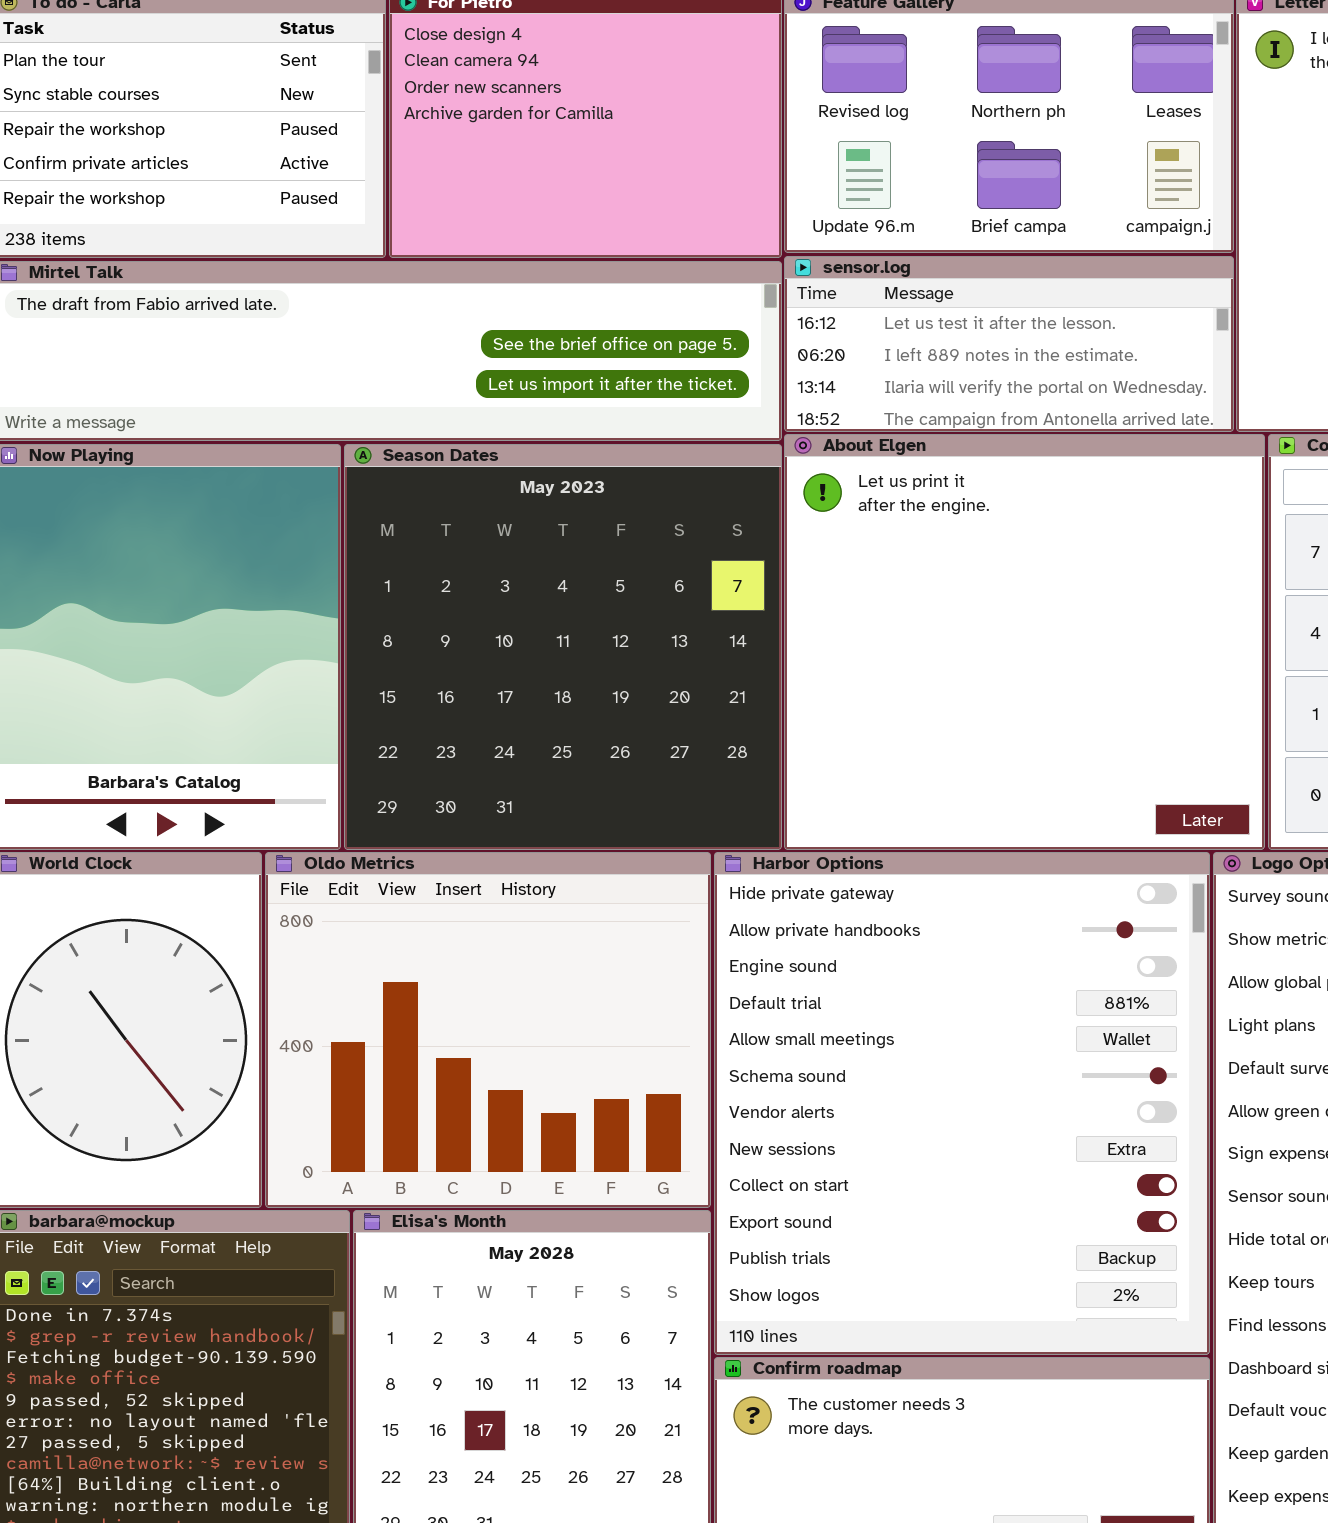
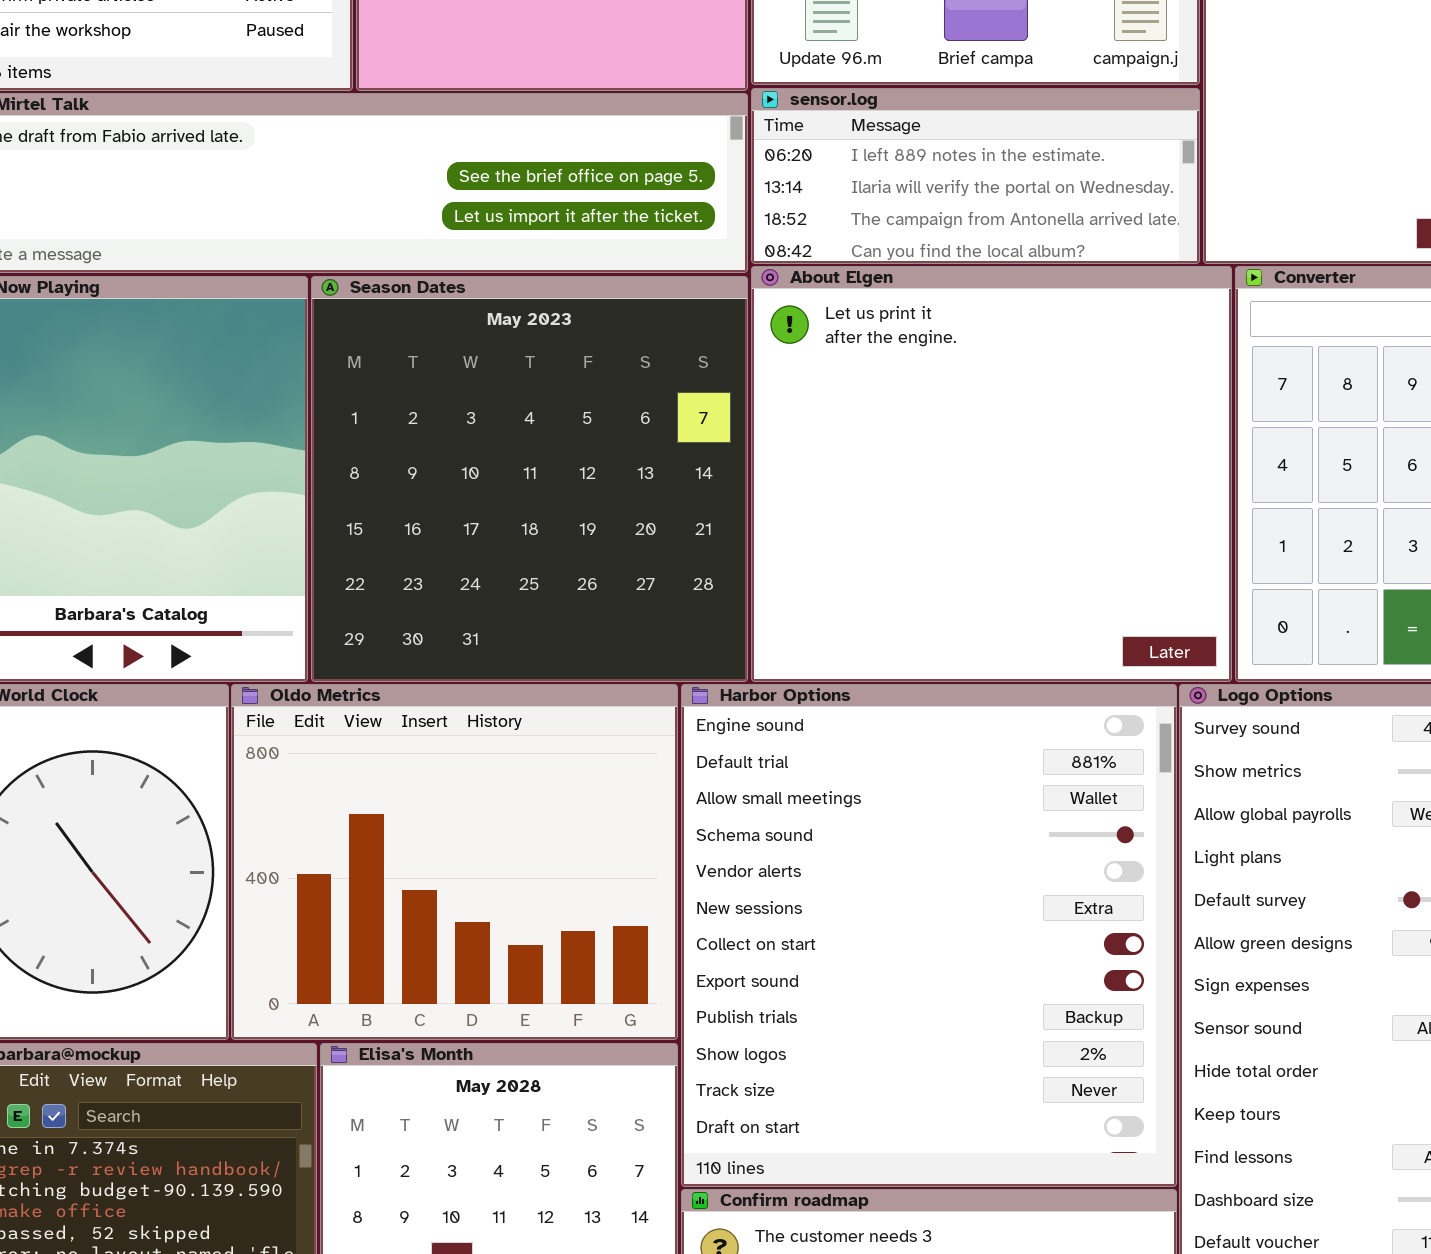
sensor.log: [784,256,1234,432] -> [751,88,1200,264], scrolled down 1 row
Harbor Options: [714,852,1210,1355] -> [681,684,1177,1187], scrolled down 2 rows

